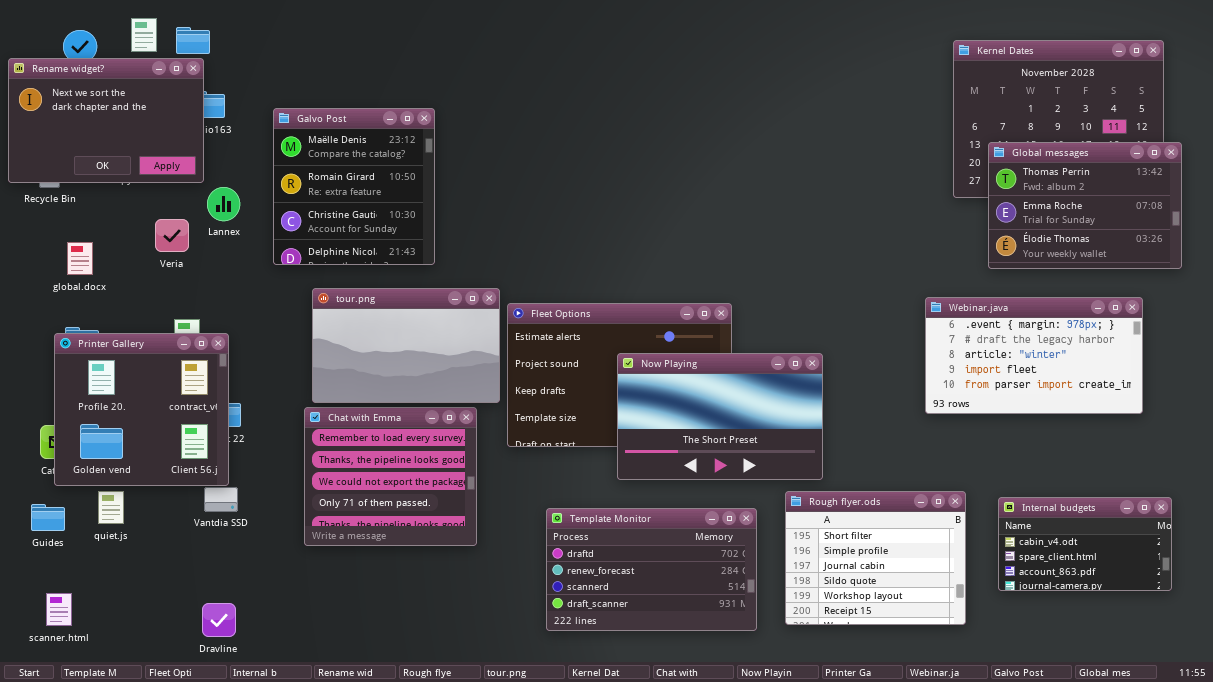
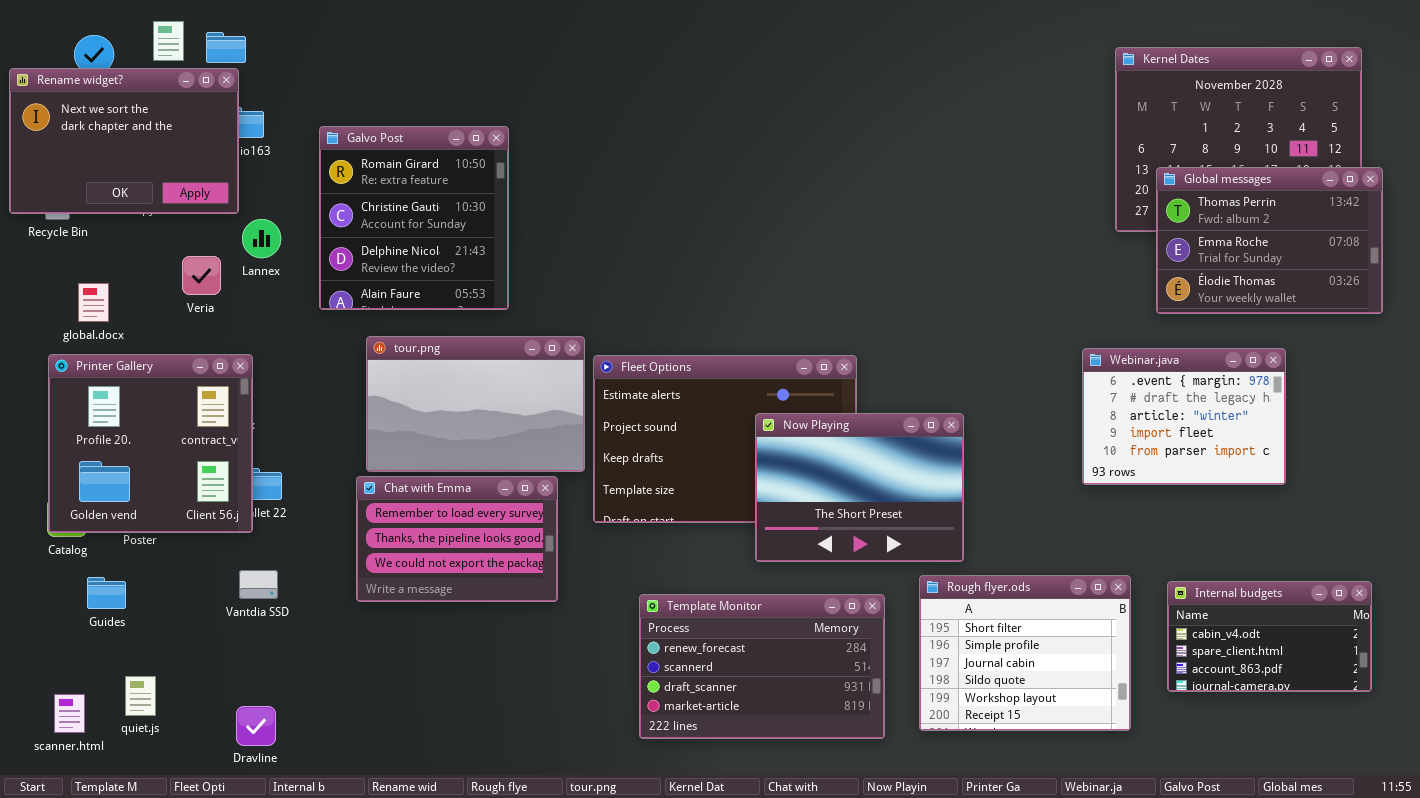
Galvo Post: [273,108,435,265] -> [319,126,509,310], scrolled down 1 row
Webinar.java: [925,297,1143,414] -> [1082,348,1286,485], resized
Printer Gallery: [54,333,229,486] -> [48,354,253,533], moved
Now Playing: [617,353,823,480] -> [755,413,964,562], resized
Chat with Emma: [304,407,477,546] -> [356,476,558,602], resized
quiet.js: [98,491,124,524] -> [125,676,156,716], moved
Guides: [31,504,65,531] -> [87,577,126,609], moved
Template Monitor: [546,508,757,631] -> [639,594,885,739], scrolled down 1 row

